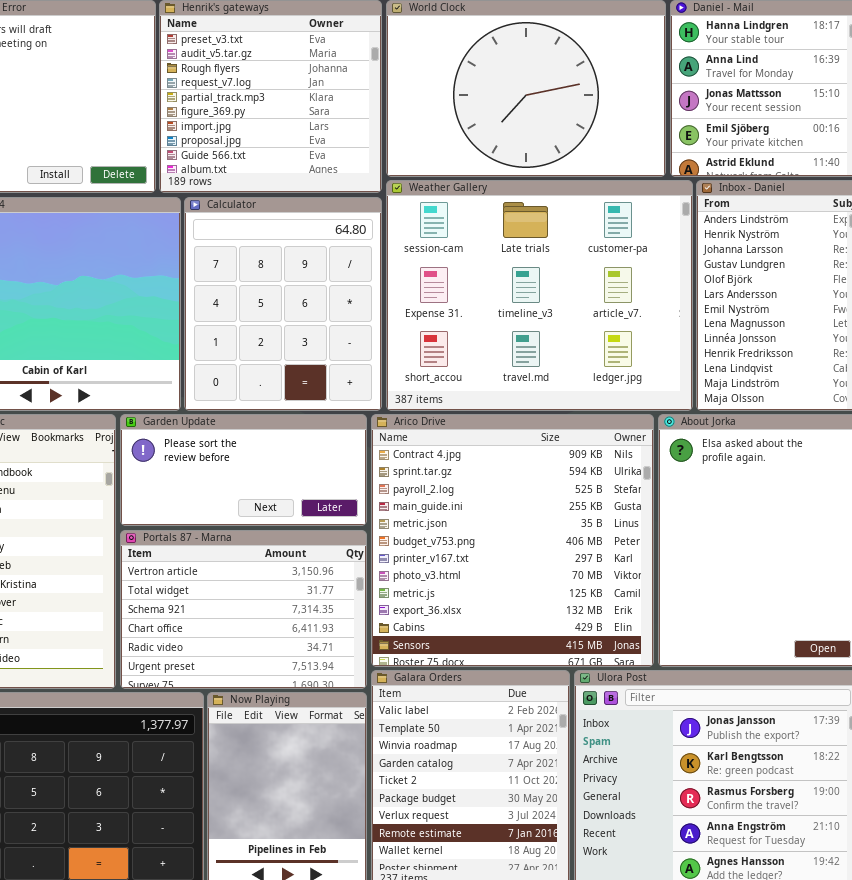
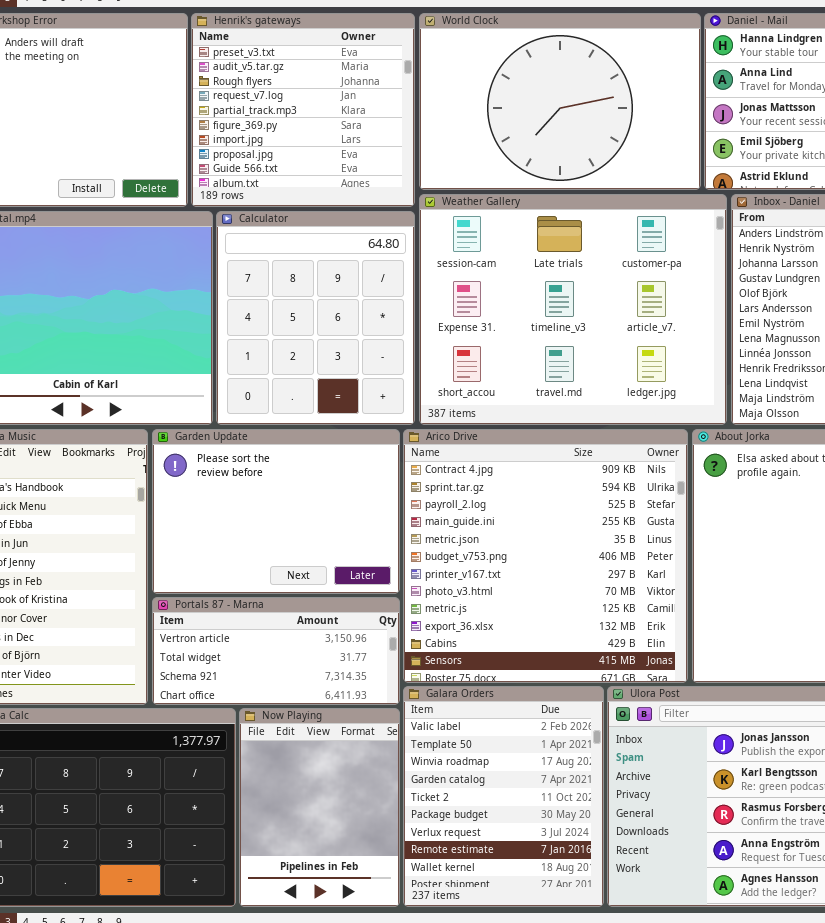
Garden Update: [120,414,367,526] -> [152,429,400,594], resized
Portals 87 - Marna: [120,530,367,689] -> [152,597,400,705], resized

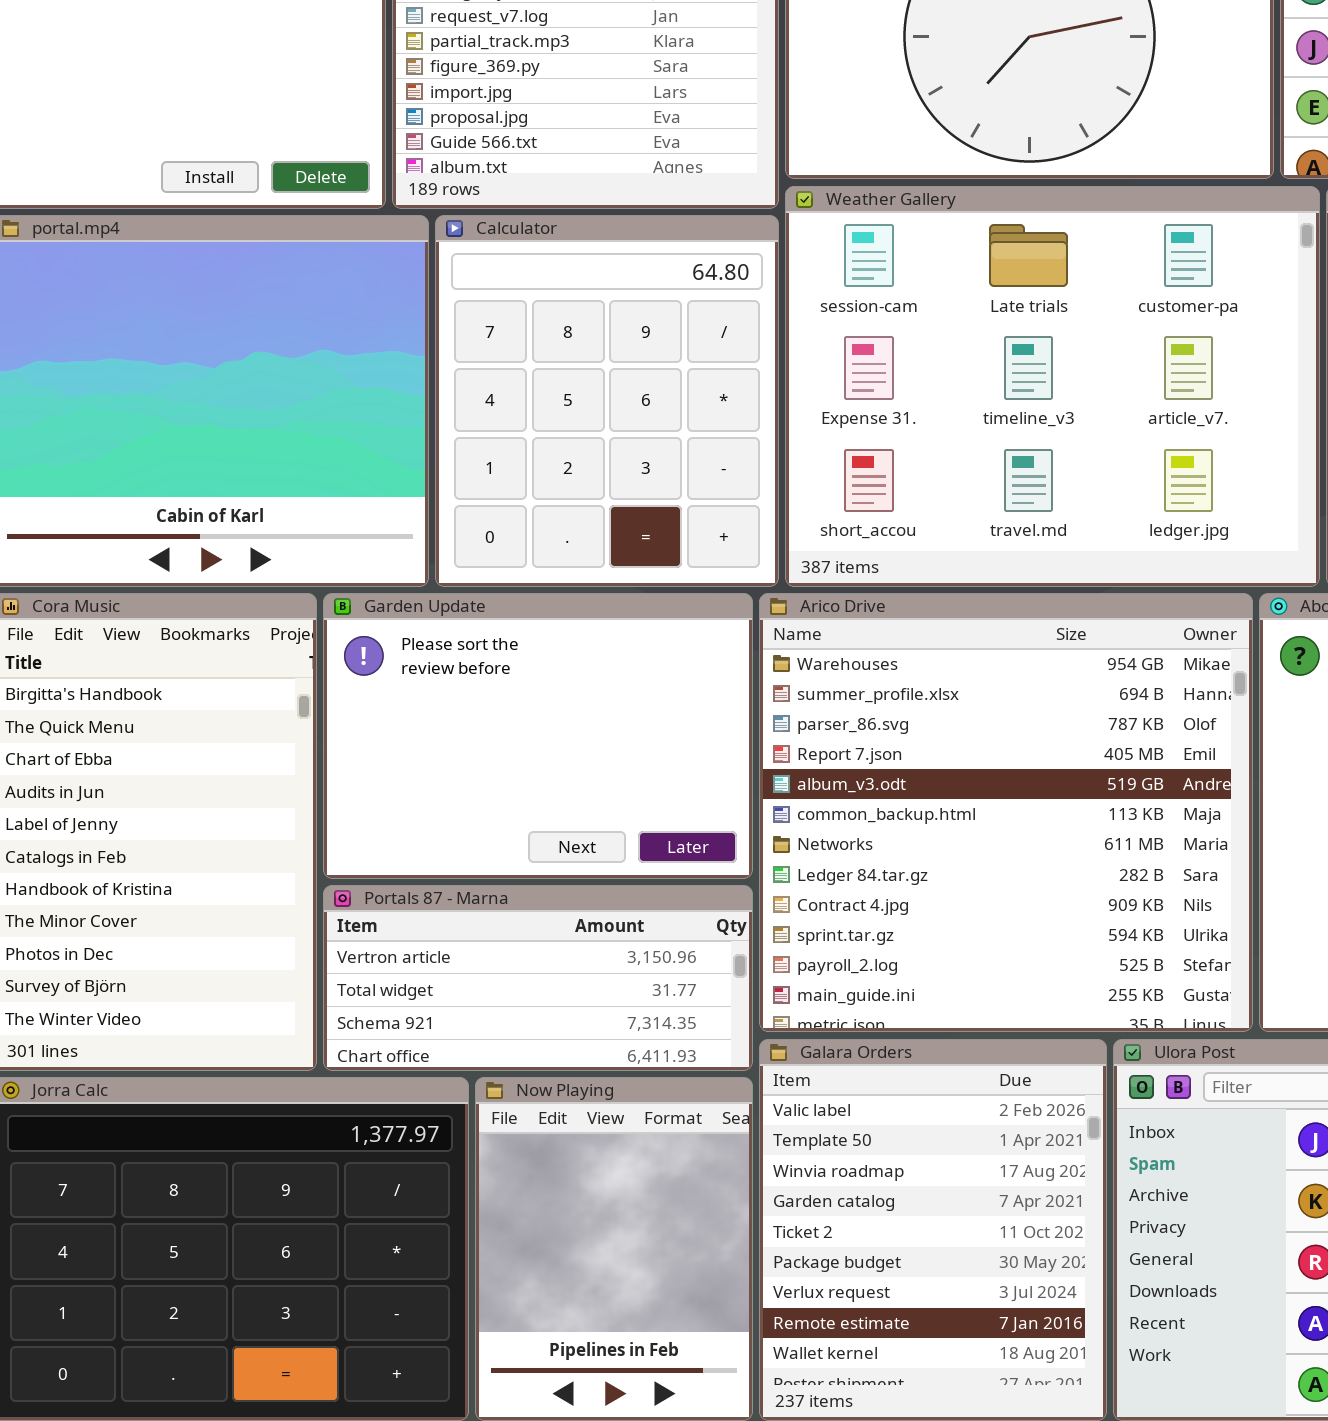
Arico Drive: [403,429,688,683] -> [759,593,1253,1032], scrolled up 8 rows

